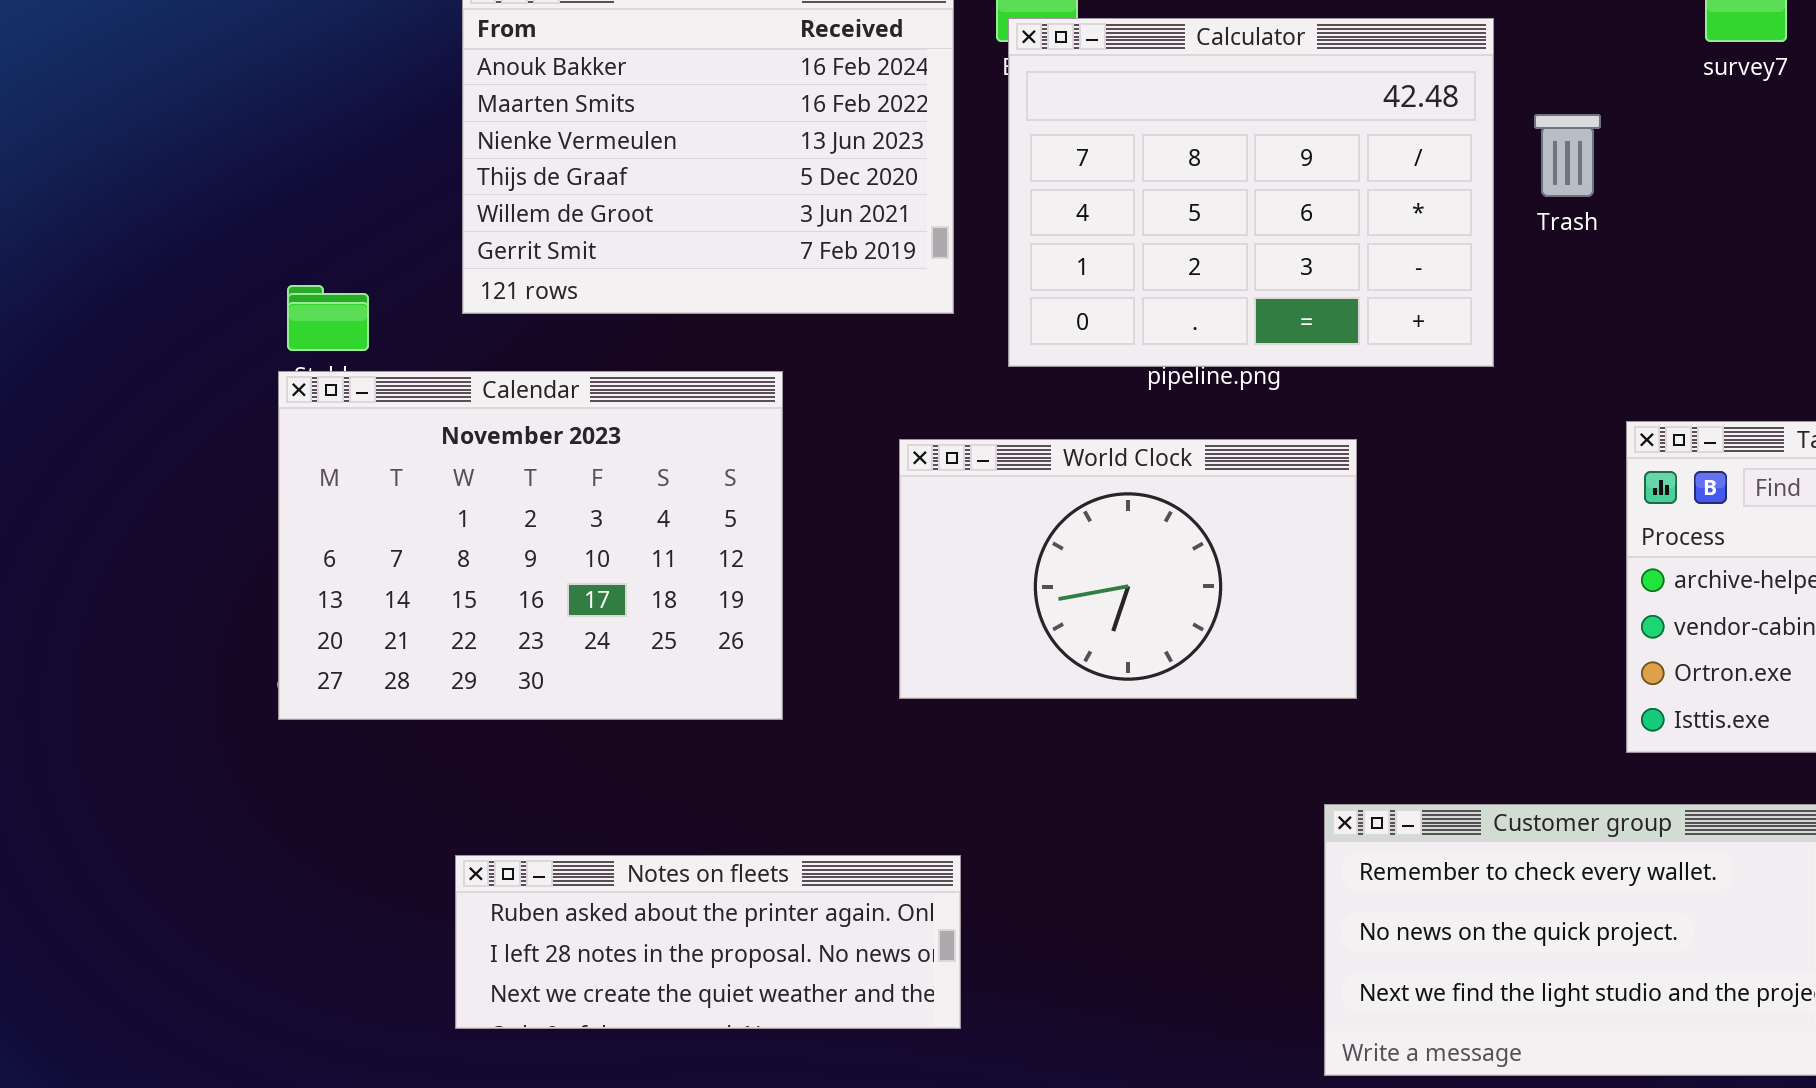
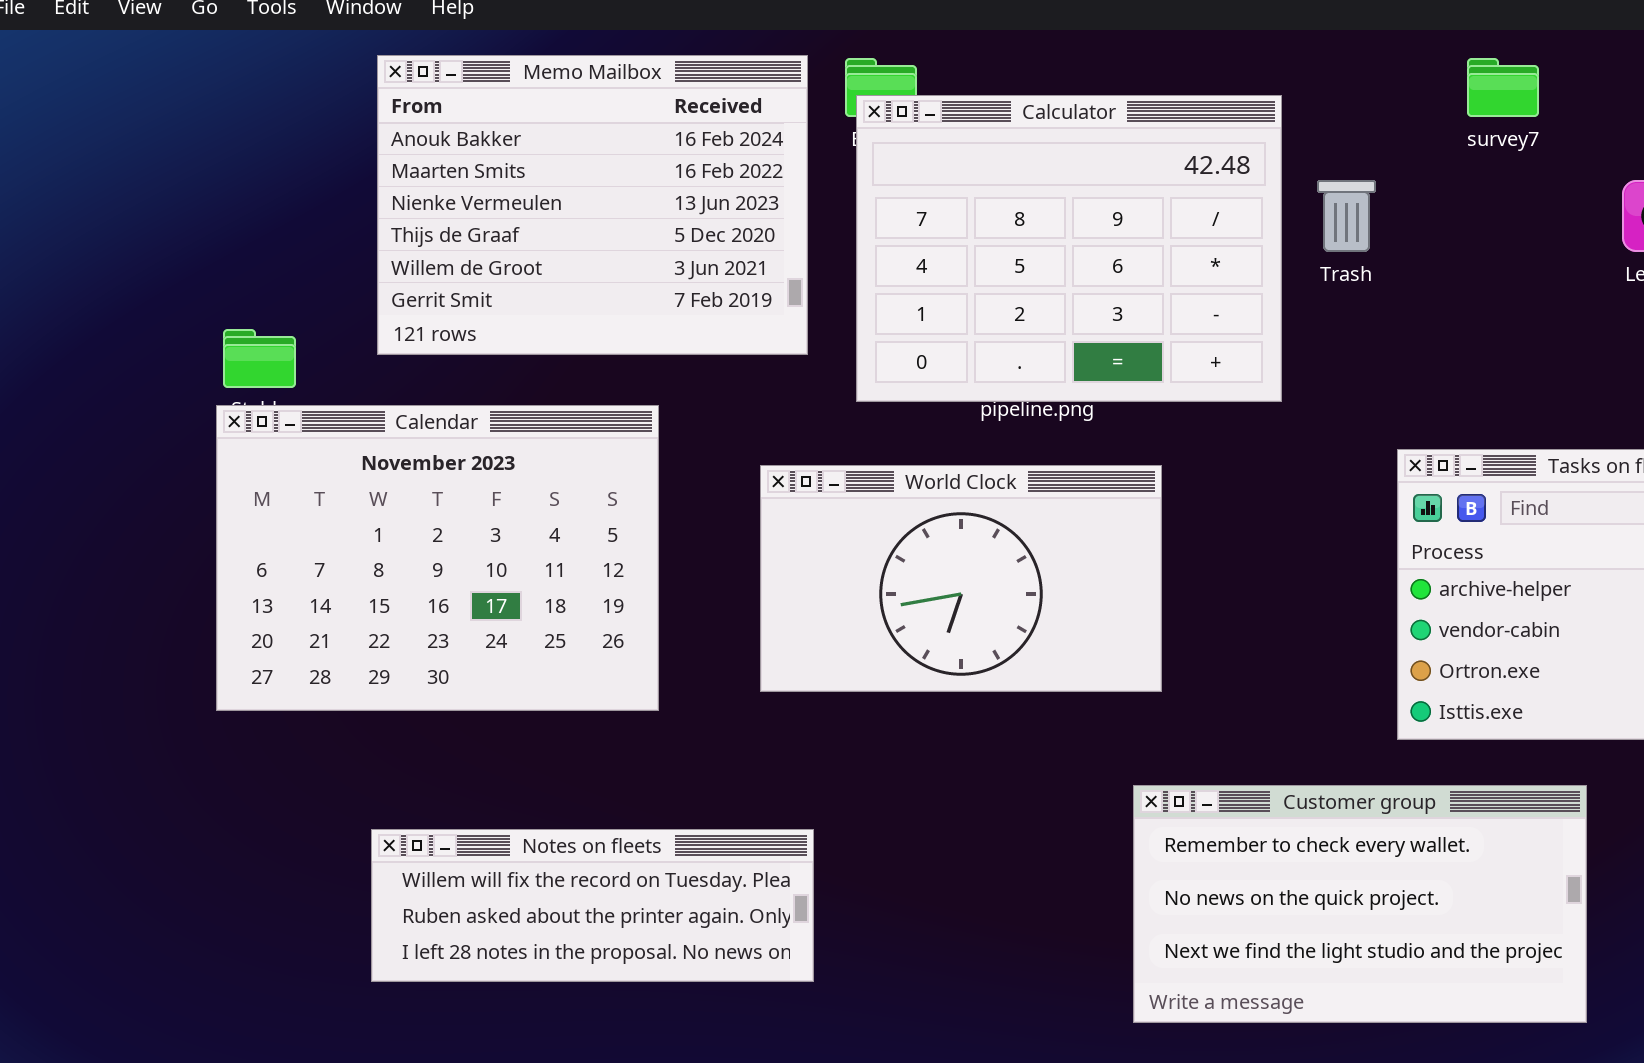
Notes on fleets: [455,855,961,1029] -> [371,829,814,982], scrolled up 1 row

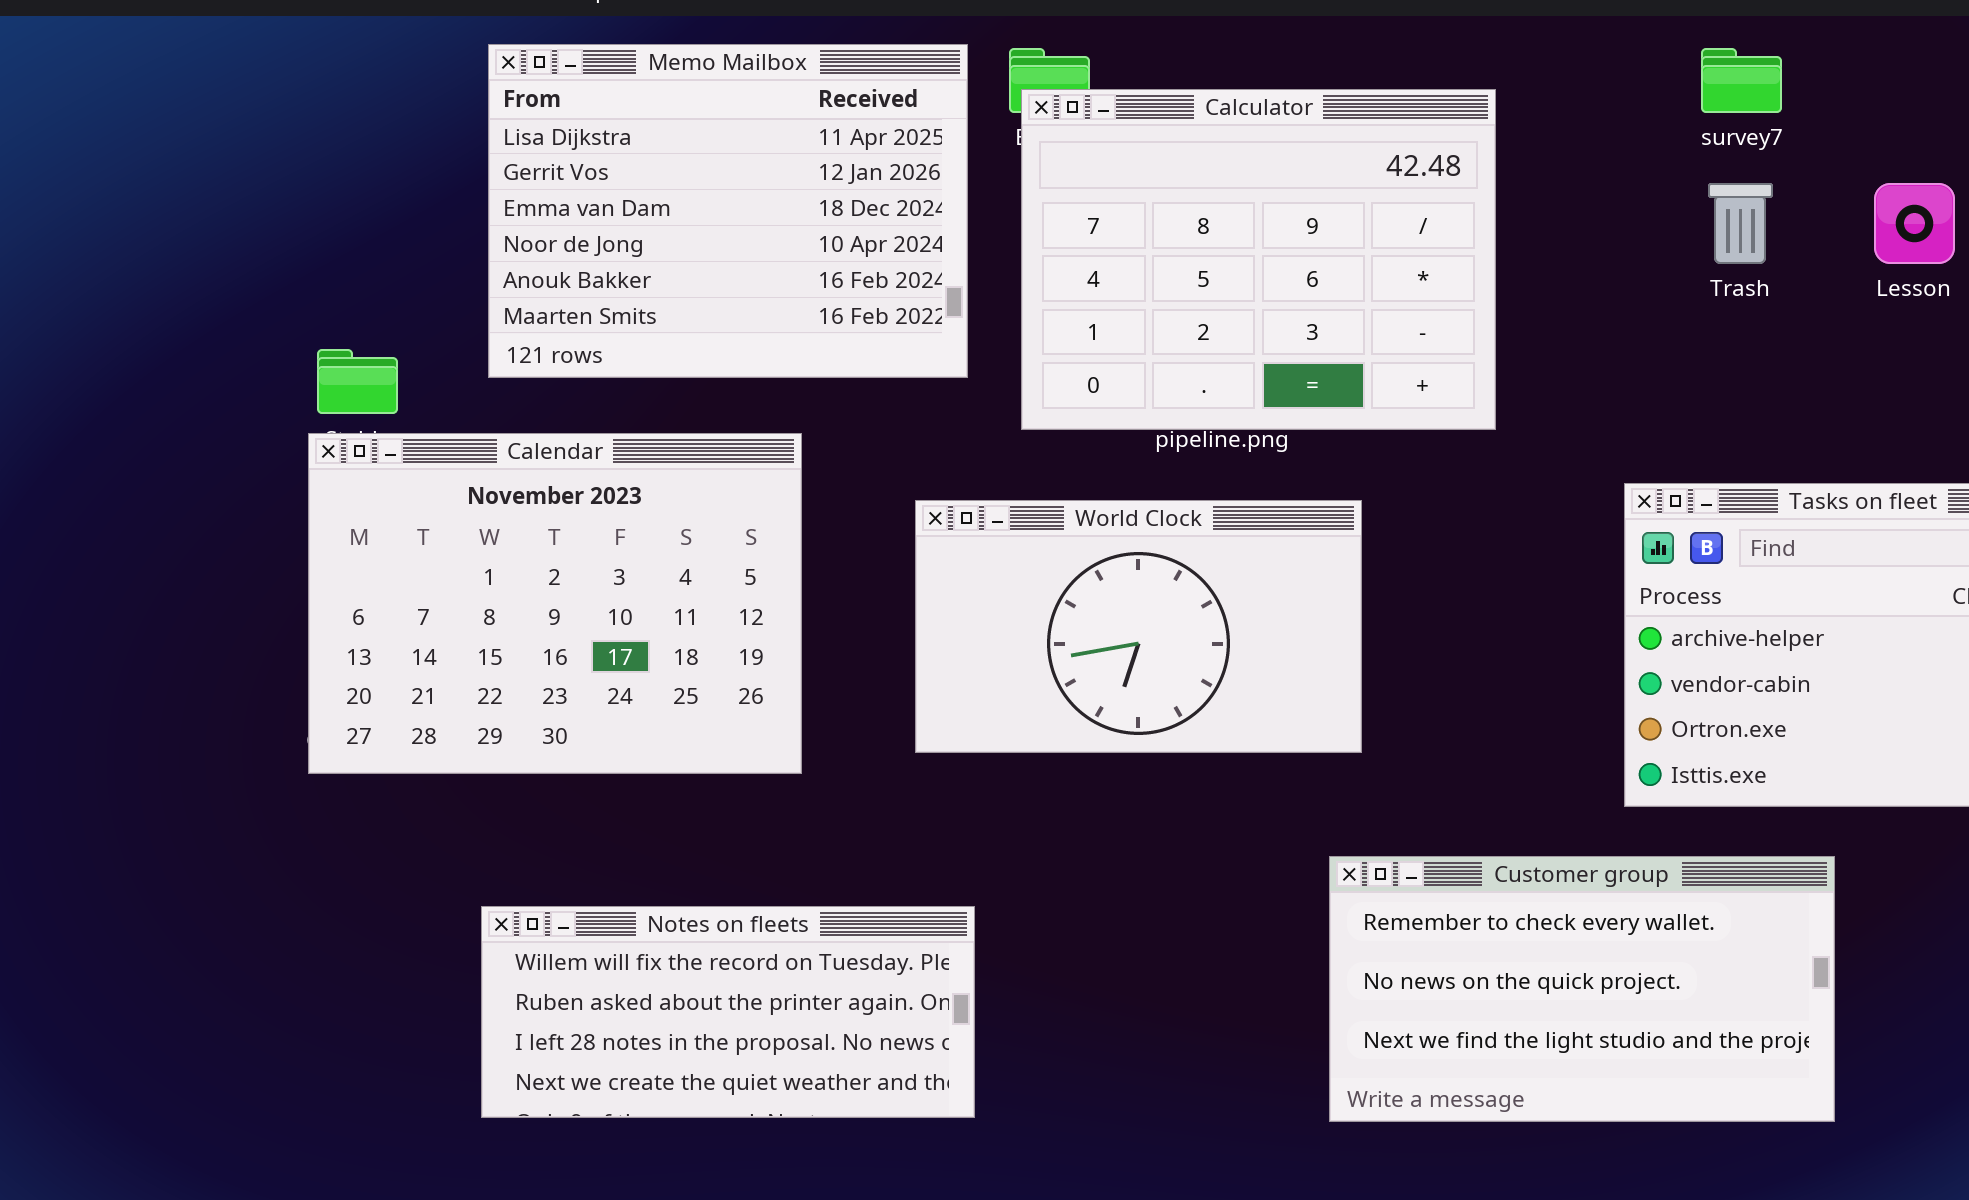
Memo Mailbox: [377,55,808,355] -> [488,44,968,378], scrolled up 4 rows
Trash: [1317,180,1376,252] -> [1708,183,1773,264], moved
Notes on fleets: [371,829,814,982] -> [481,906,975,1118], resized

